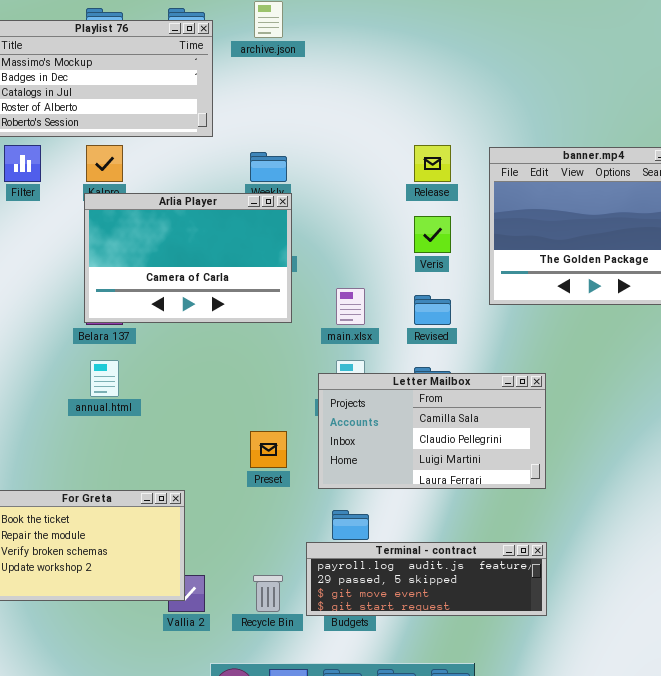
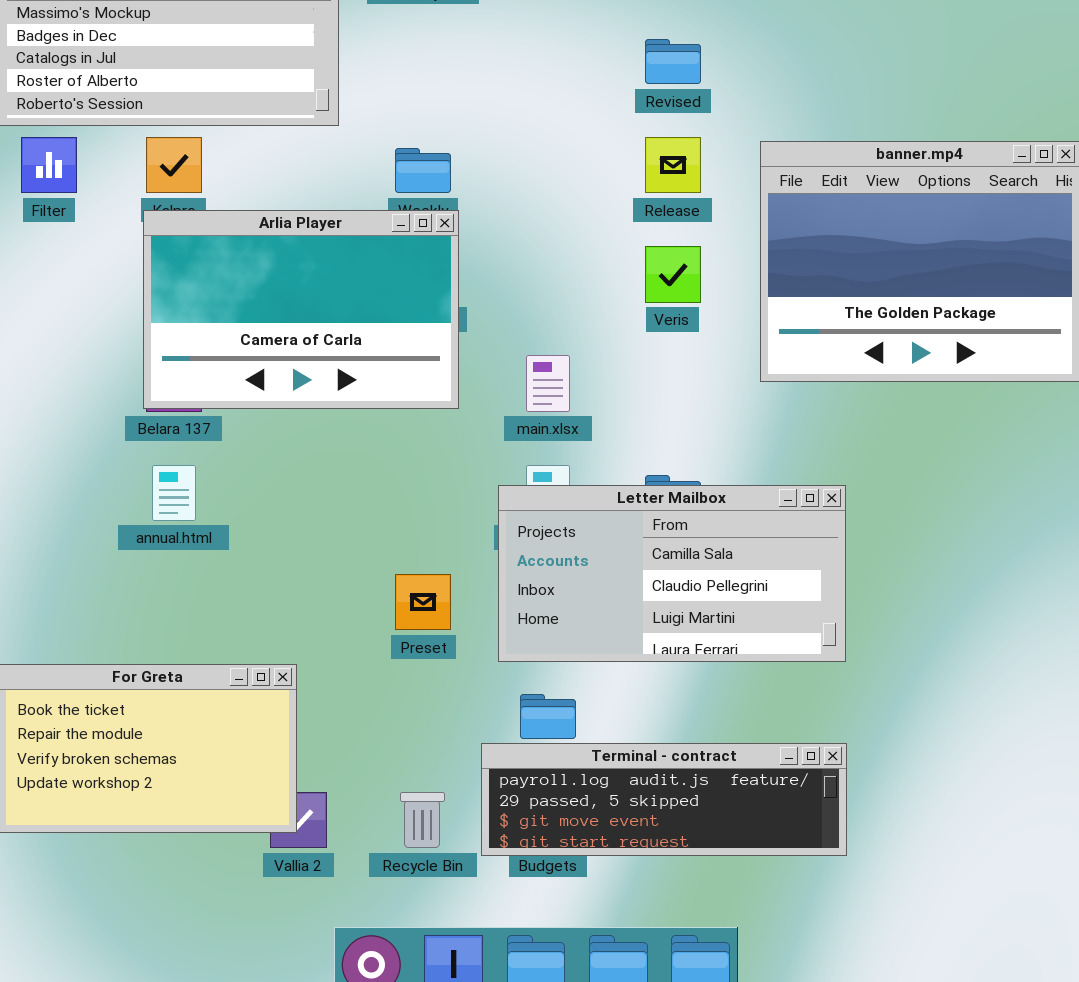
Revised: [414,295,451,325] -> [645,39,701,84], moved

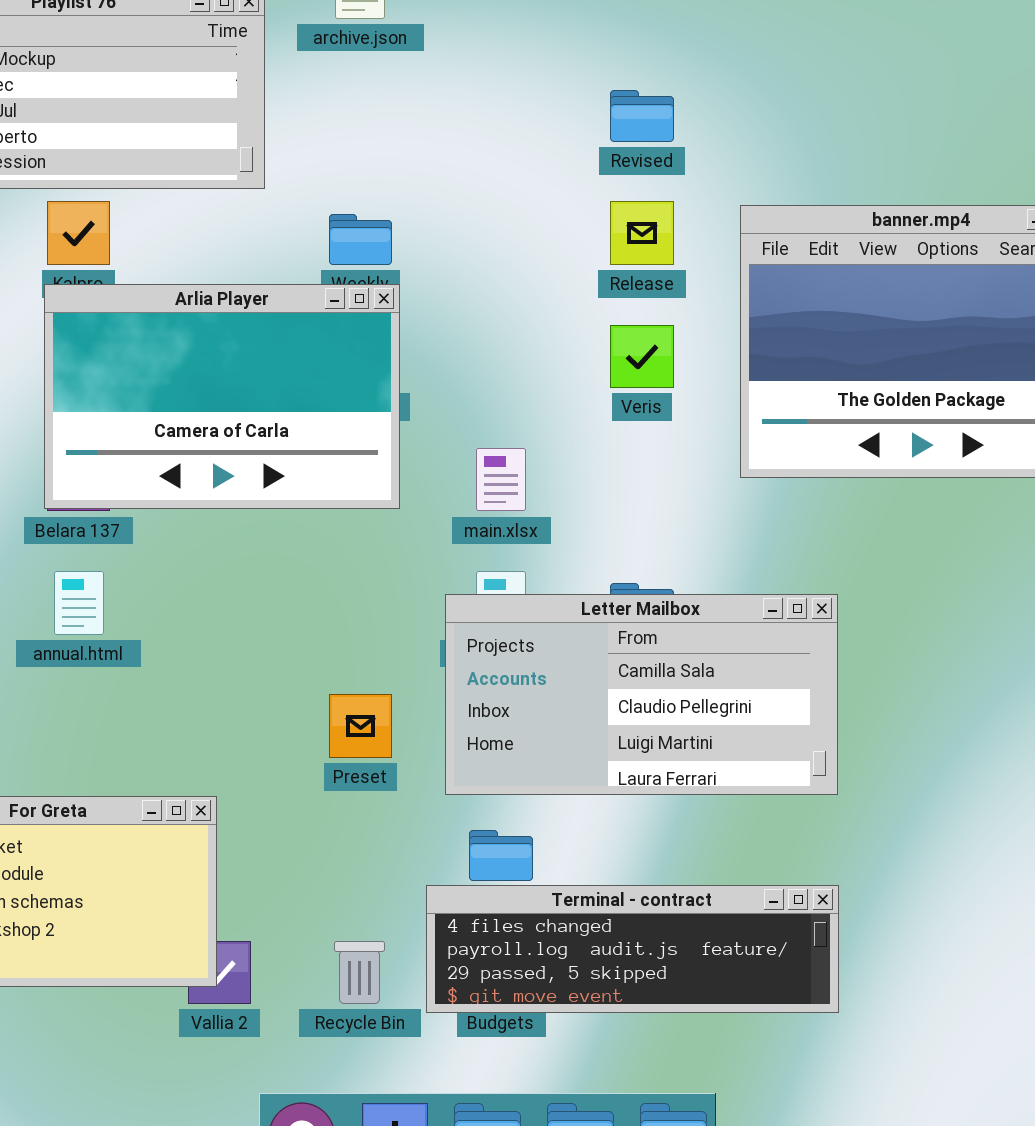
Terminal - contract: [481,743,847,856] -> [426,885,839,1013], scrolled up 1 row

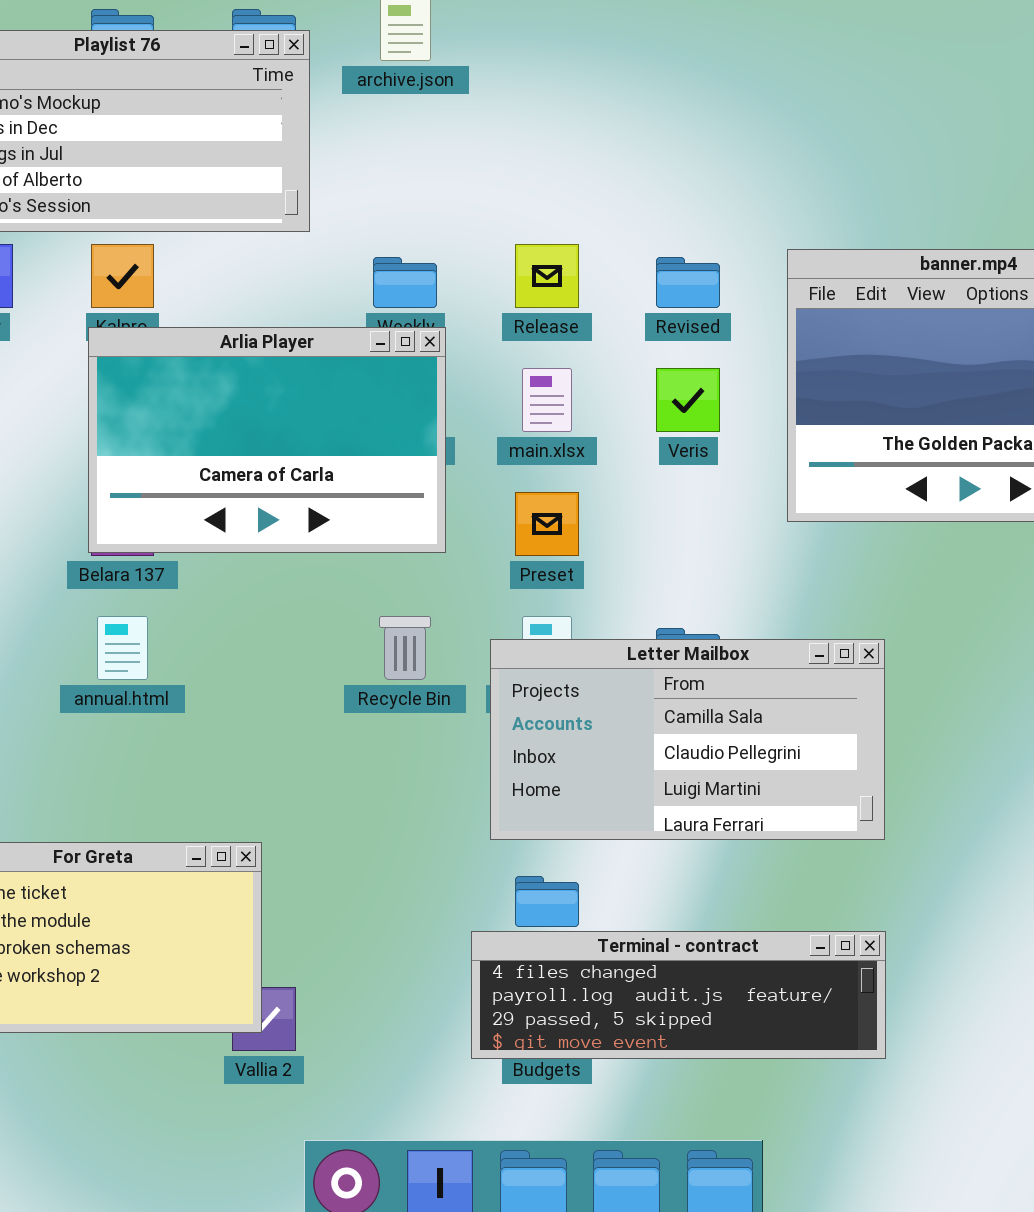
Revised: [610,90,674,142] -> [656,257,720,308], moved
Release: [610,201,674,265] -> [515,244,579,308], moved
main.xlsx: [476,448,526,511] -> [522,368,572,432], moved
Preset: [329,694,392,758] -> [515,492,579,556], moved
Recycle Bin: [334,941,385,1004] -> [379,616,431,680], moved

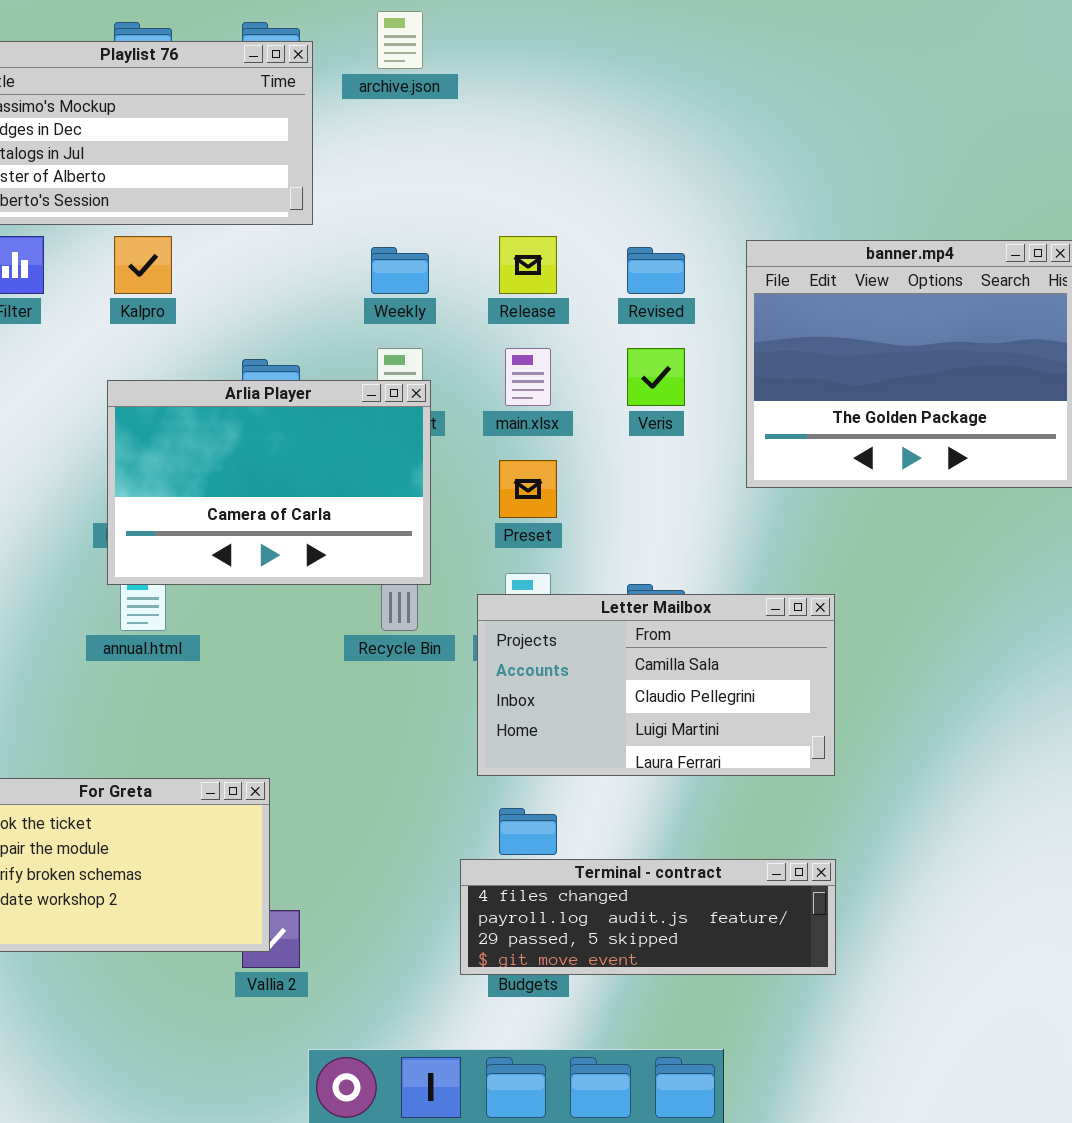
Arlia Player: [88,327,446,553] -> [107,380,431,585], moved

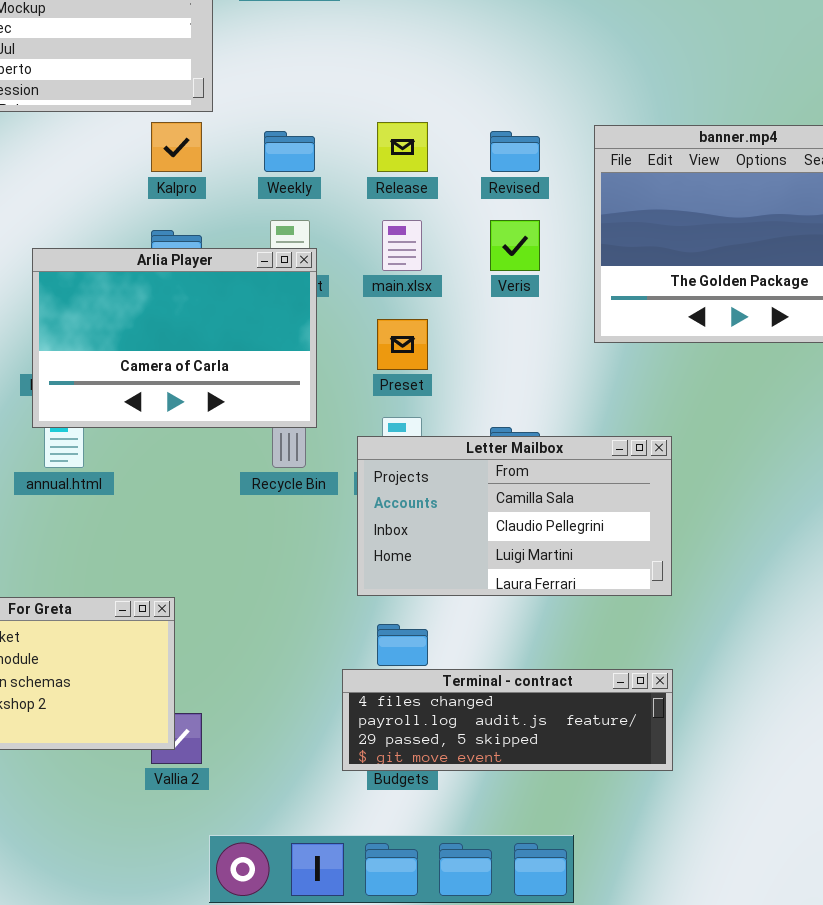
Kalpro: [114,236,172,294] -> [151,122,202,172], moved

